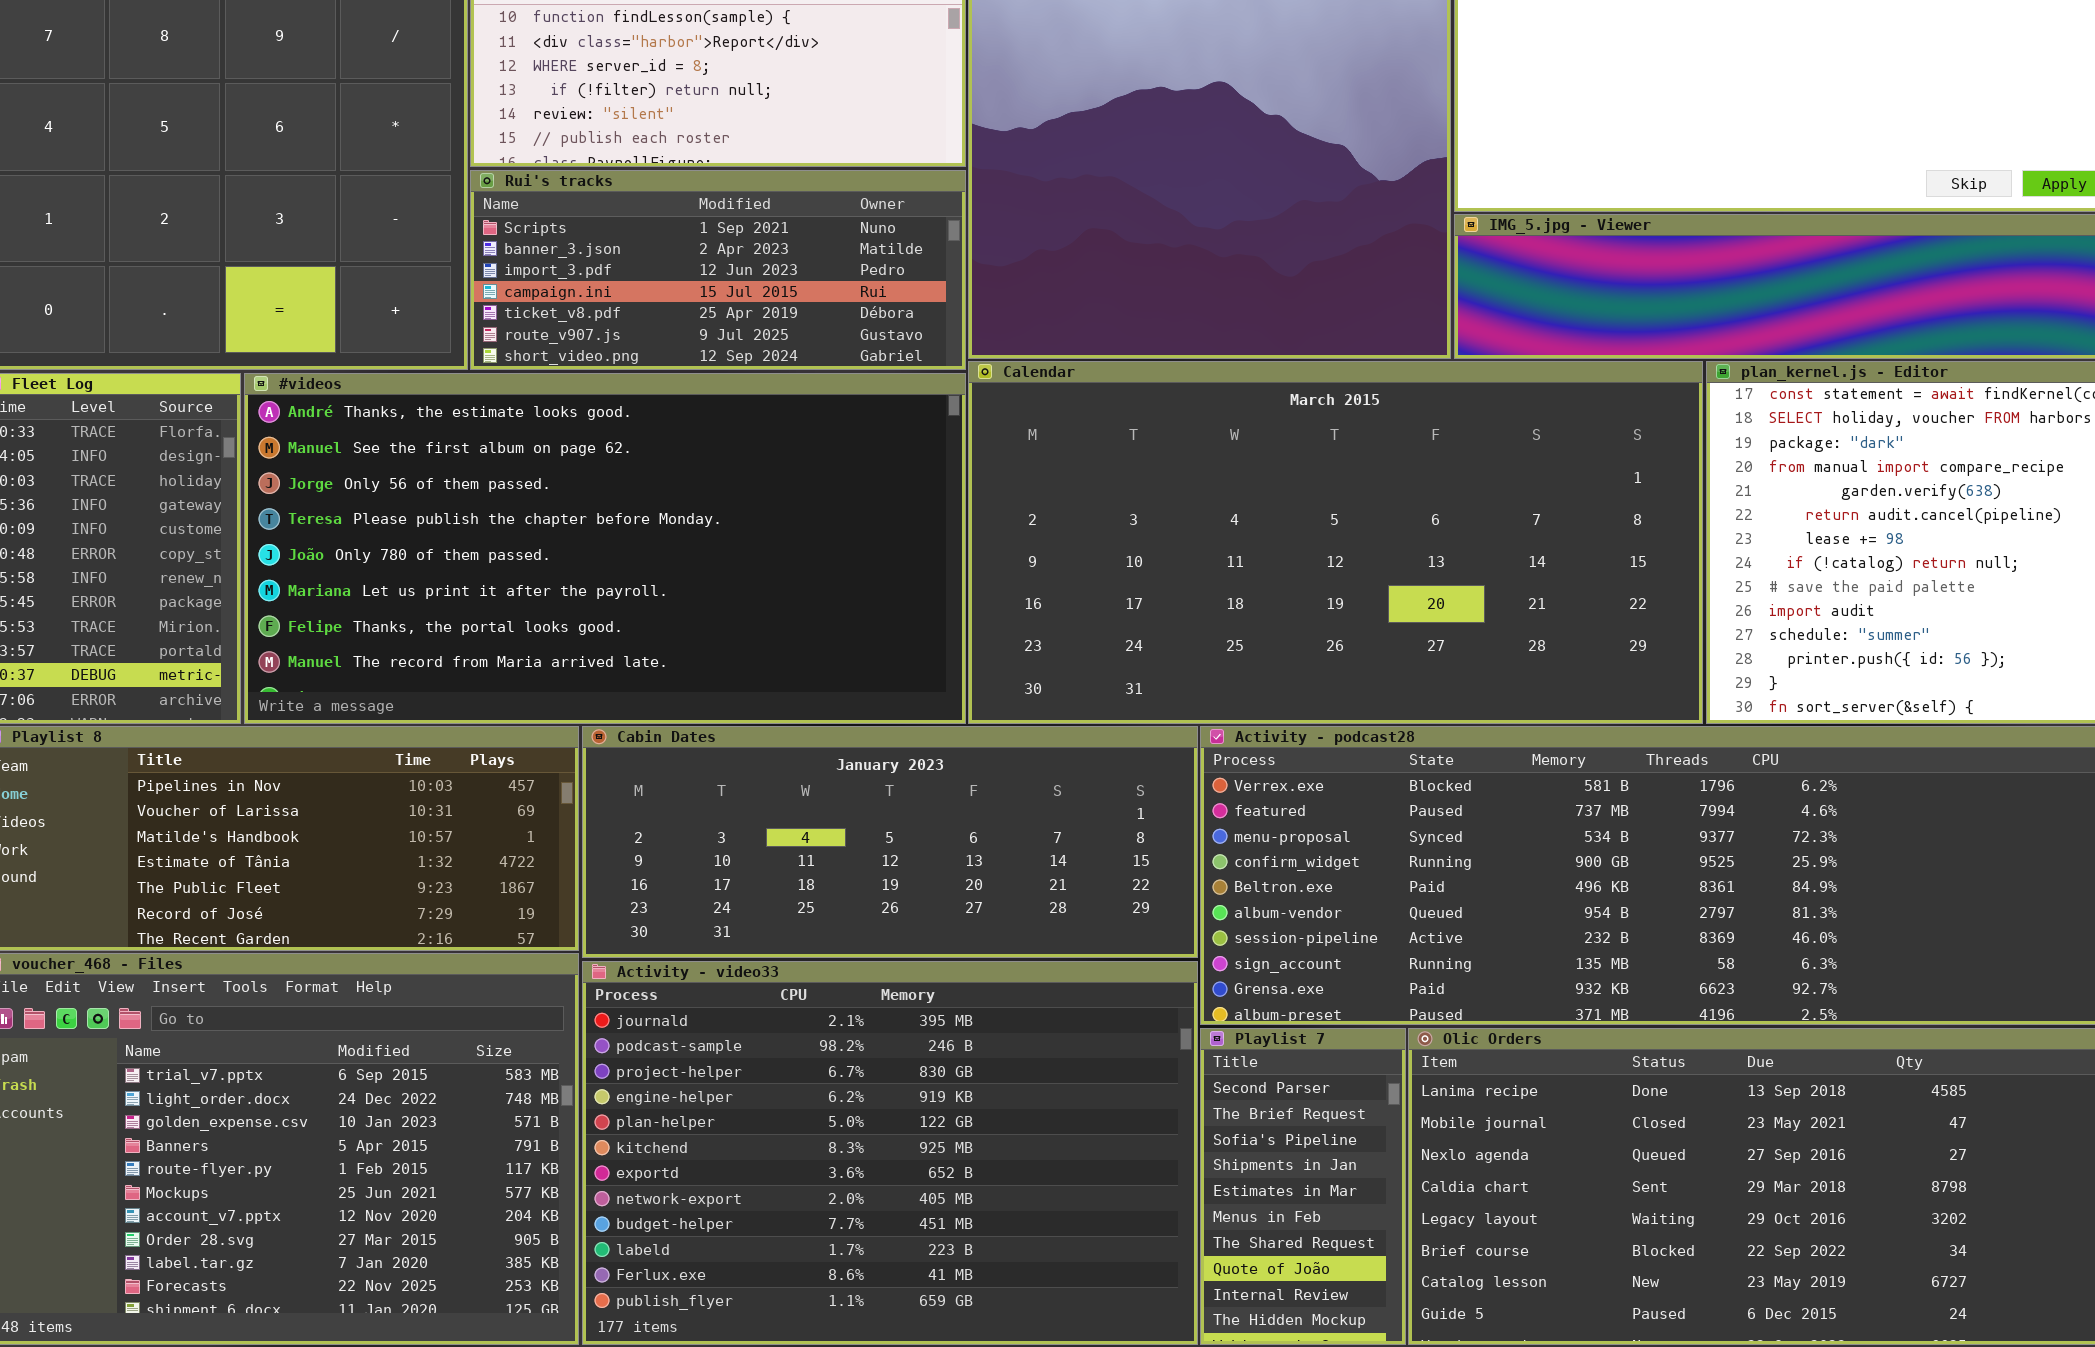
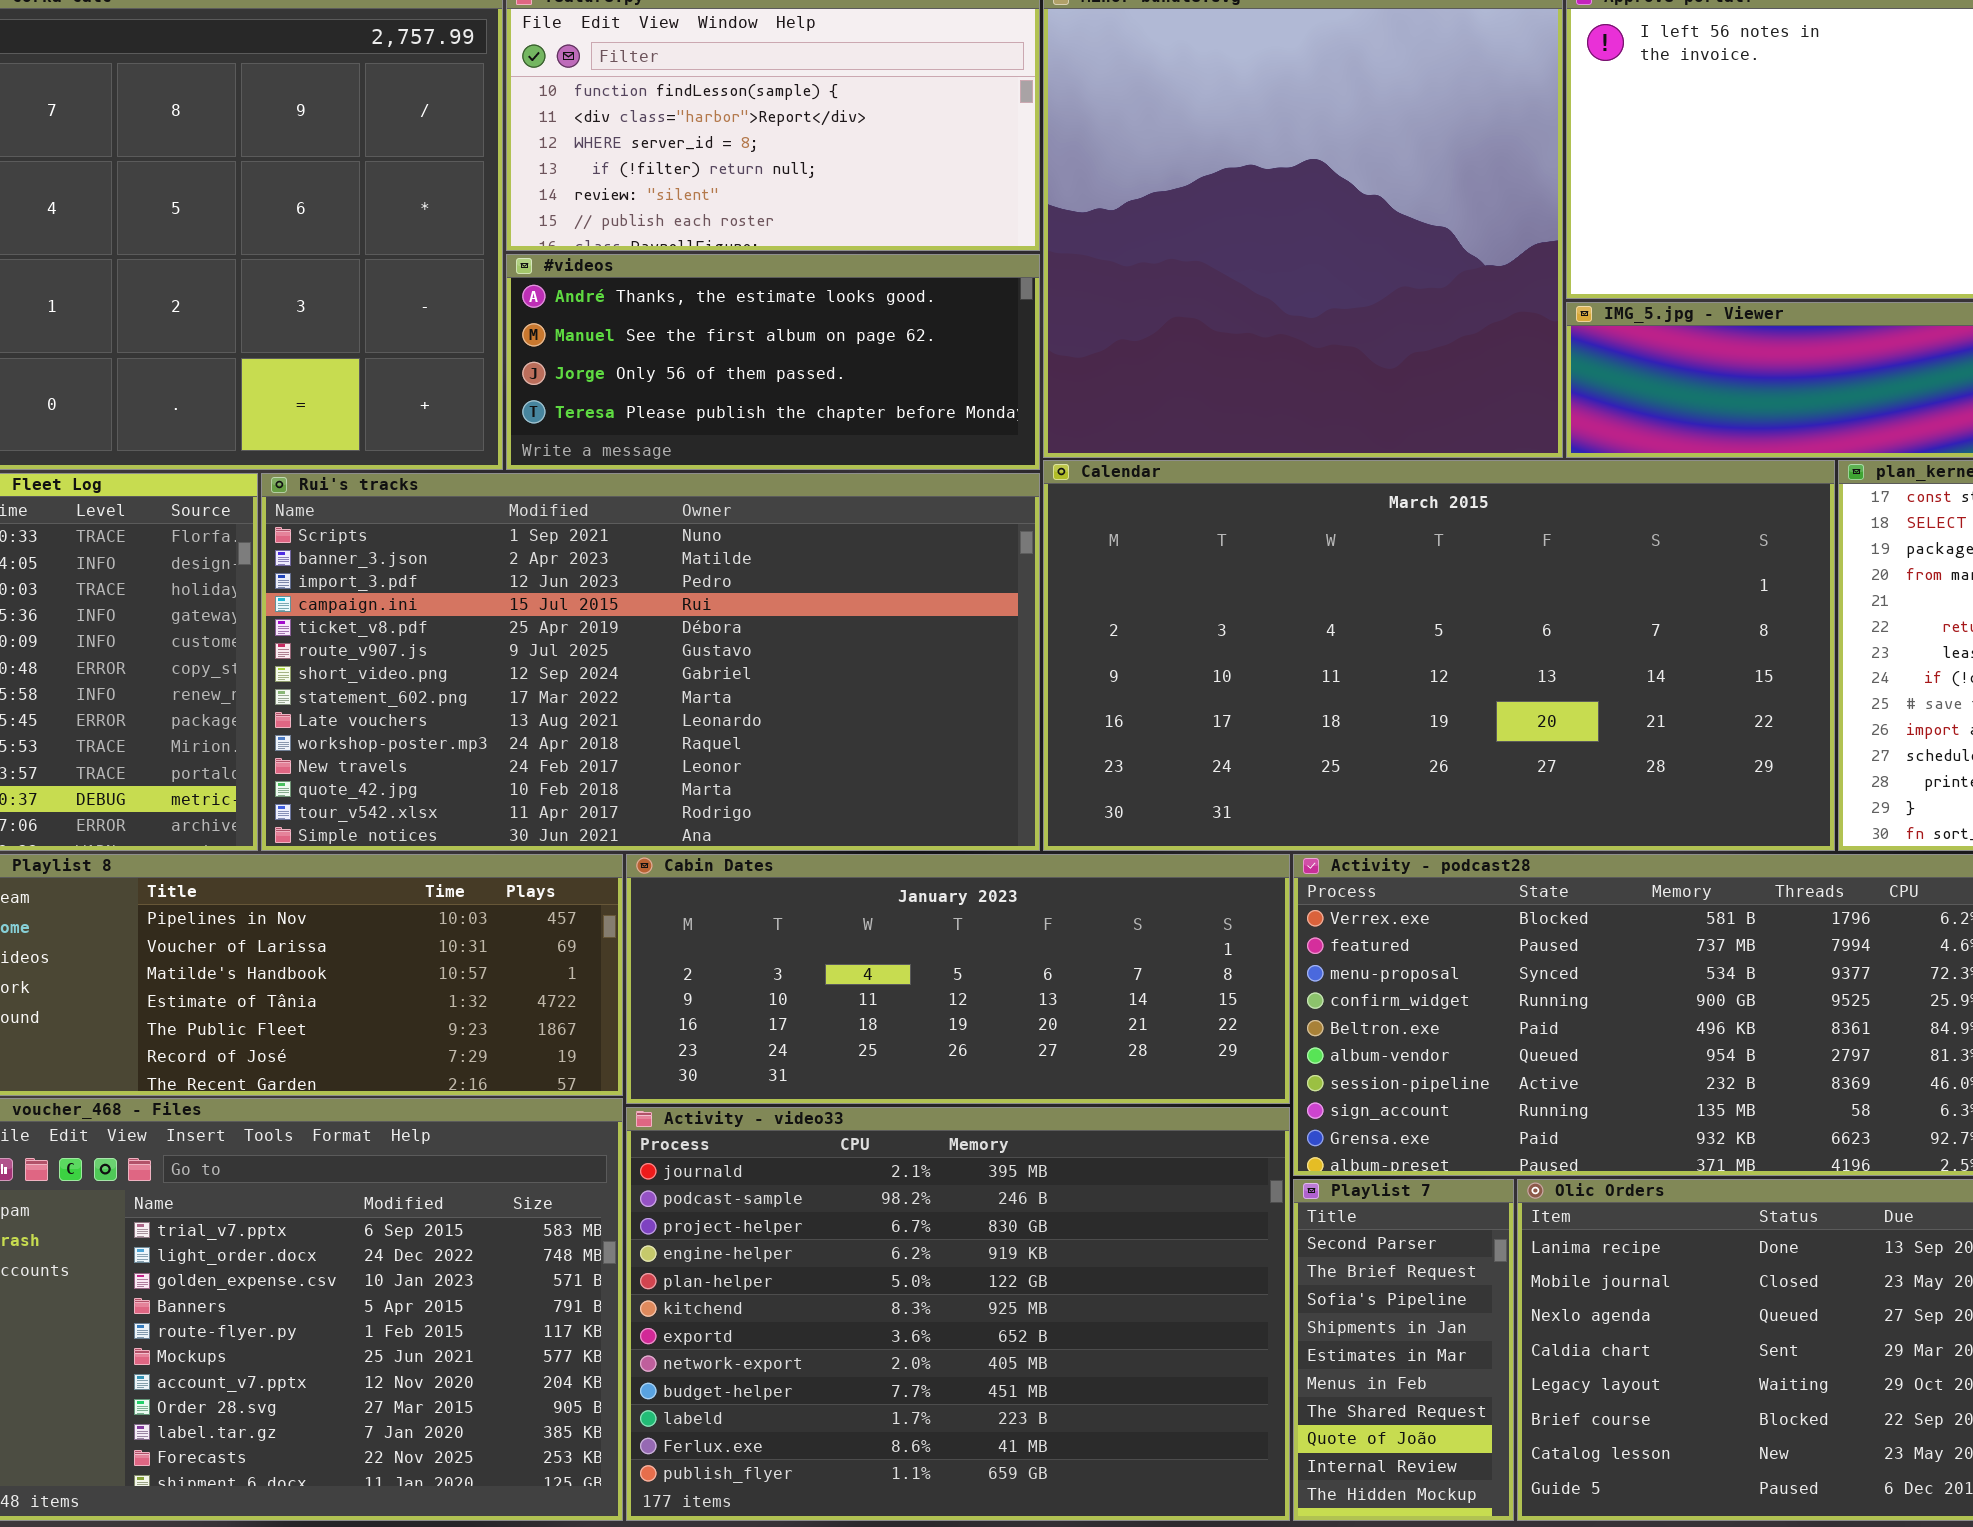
Rui's tracks: [470,170,966,370] -> [261,473,1040,851], moved, resized
#videos: [244,373,966,724] -> [506,254,1040,470], moved, resized

